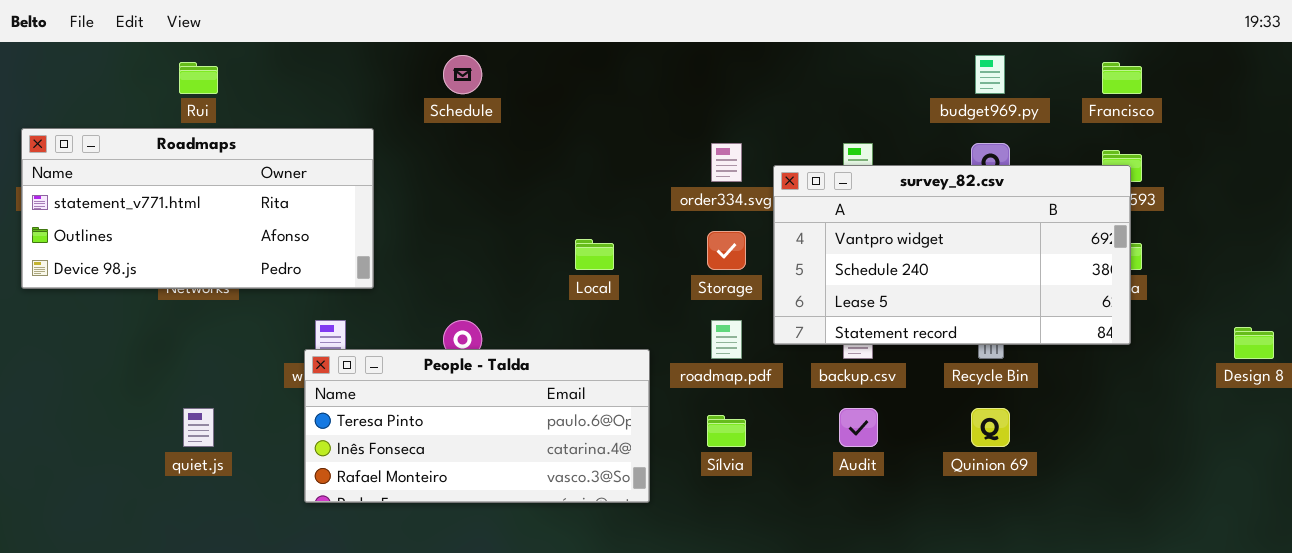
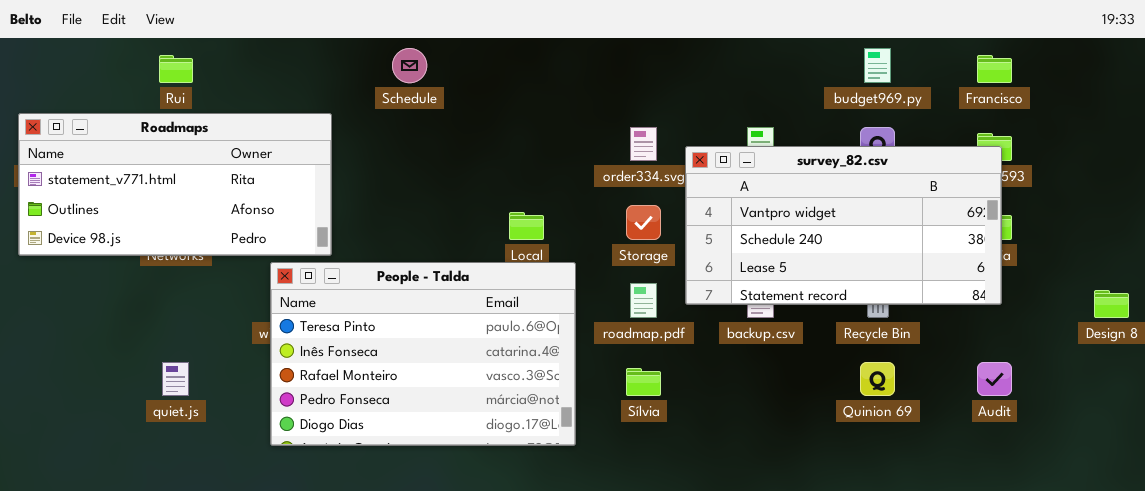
People - Talda: [304,349,650,503] -> [270,262,576,446], resized
Audit: [839,408,878,447] -> [977,362,1012,396], moved

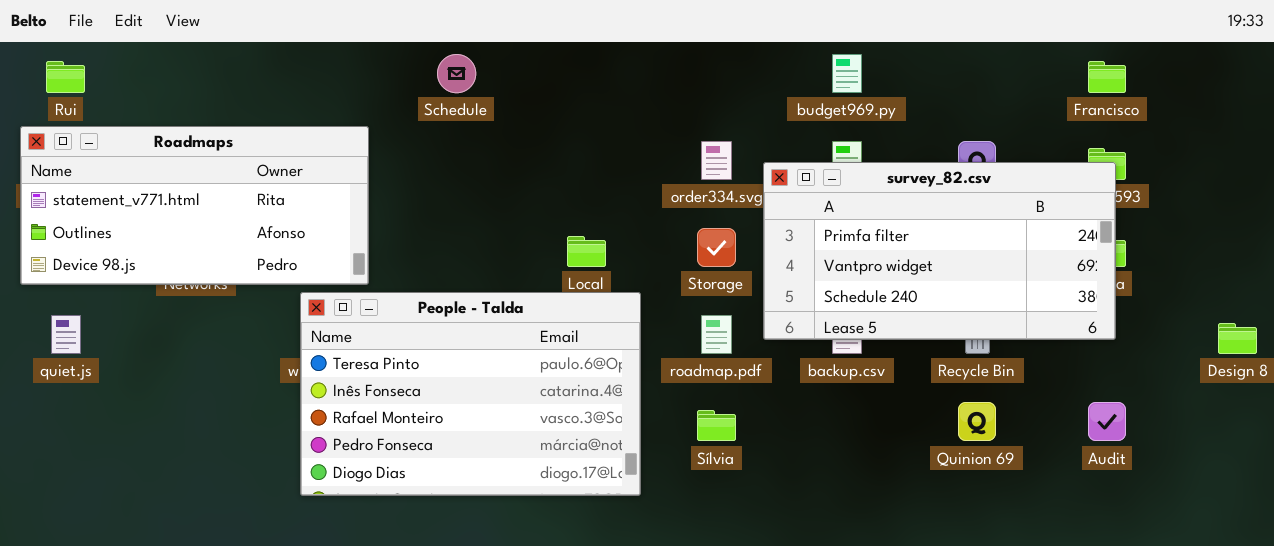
budget969.py: [864,48,891,83] -> [832,54,862,93], moved
Rui: [159,55,193,83] -> [46,61,85,93], moved
survey_82.csv: [685,146,1002,305] -> [763,162,1116,340], scrolled up 1 row
quiet.js: [162,362,189,396] -> [51,315,81,354], moved

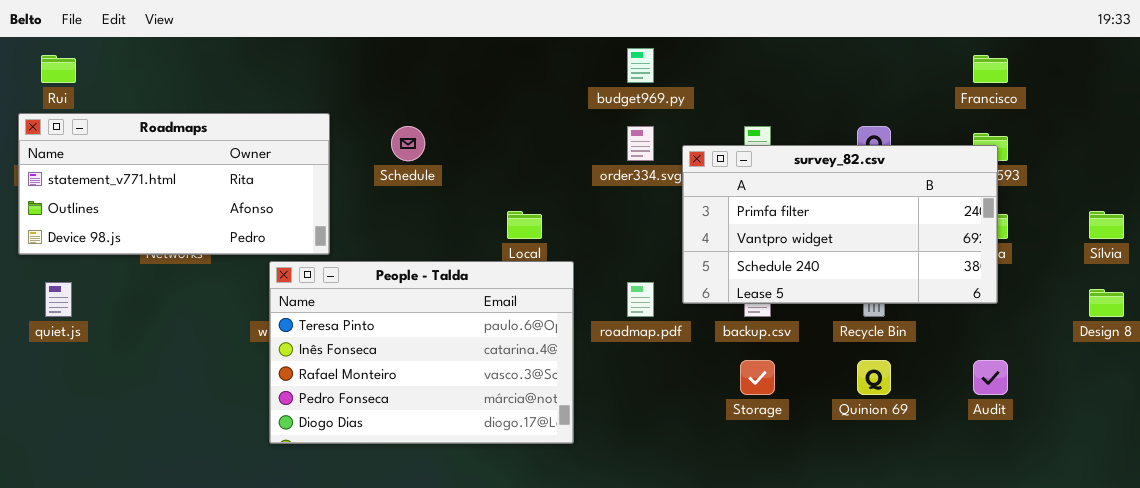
Schedule: [437,54,476,93] -> [391,126,425,161], moved
budget969.py: [832,54,862,93] -> [627,48,654,83], moved
Storage: [697,228,736,267] -> [740,360,775,395], moved
Sílvia: [697,410,736,441] -> [1089,211,1124,239], moved

